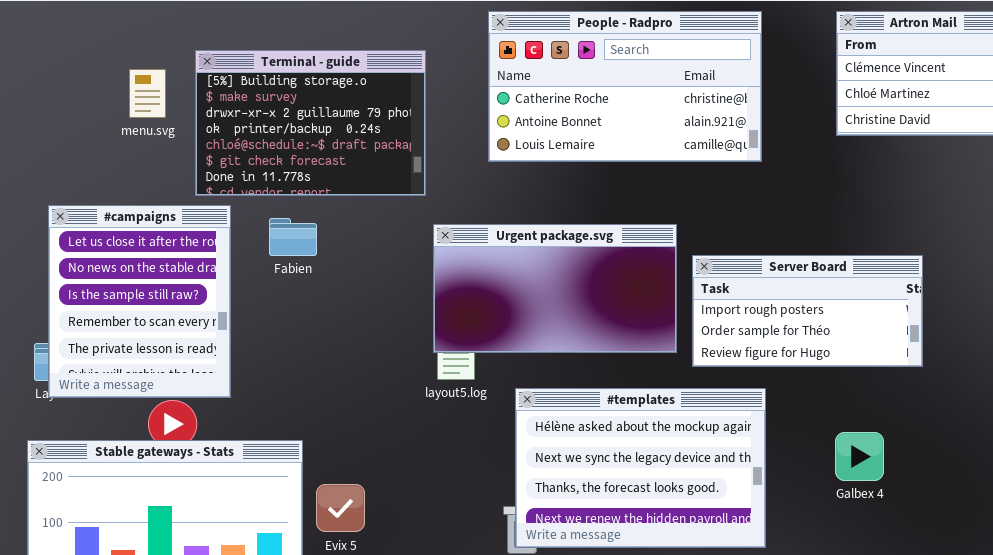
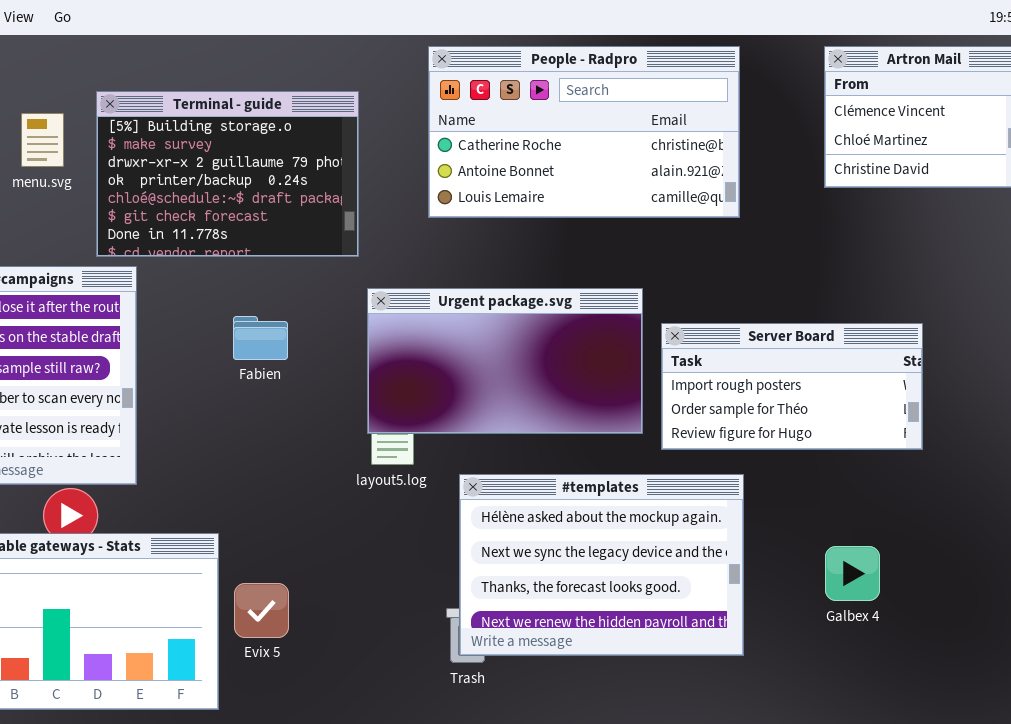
Fabien: [269,218,317,256] -> [233,316,288,360], moved
Galbex 4: [835,432,884,481] -> [825,546,880,601], moved

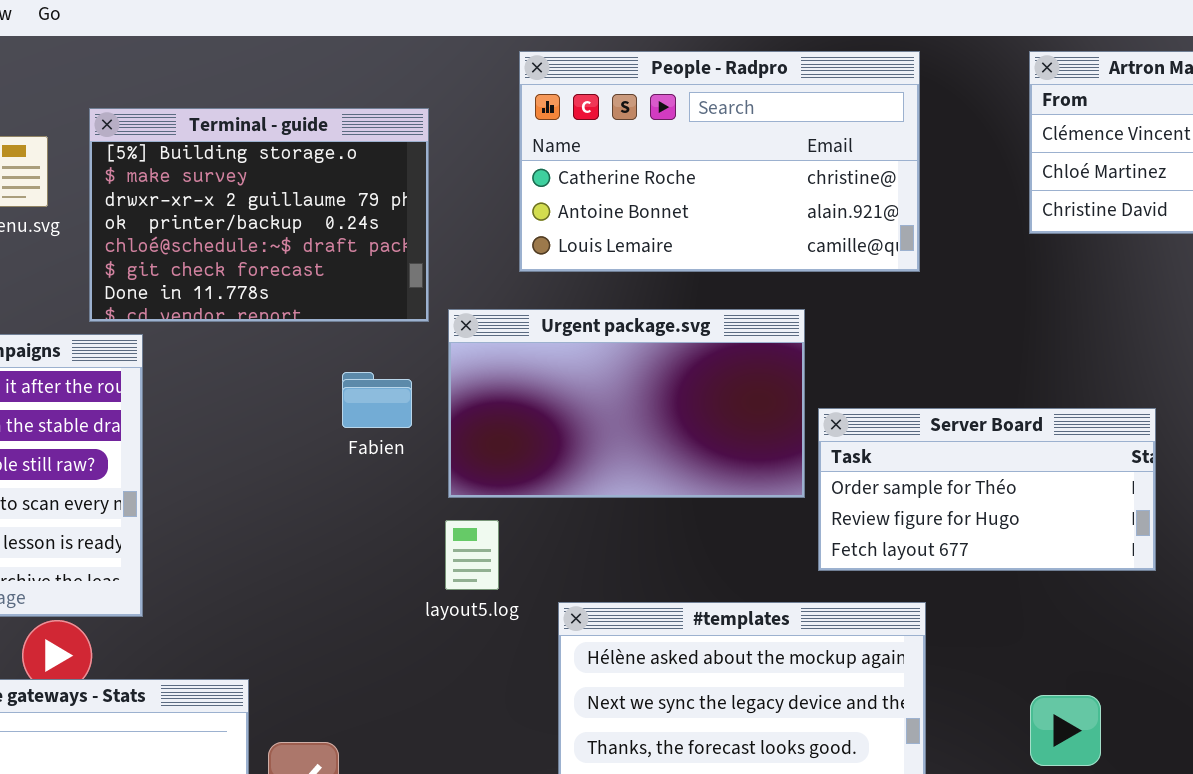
Urgent package.svg: [367,288,643,434] -> [448,309,805,498], moved
Fabien: [233,316,288,360] -> [342,372,412,428], moved
Server Board: [661,323,923,450] -> [818,408,1156,571], scrolled down 1 row

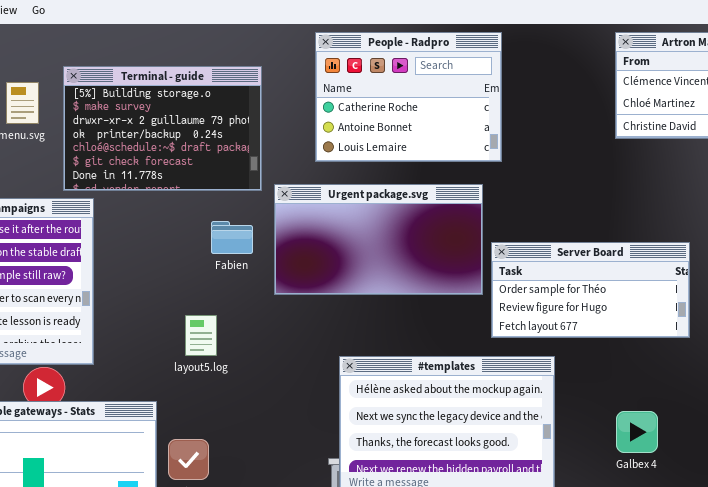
People - Radpro: [519,51,920,272] -> [315,32,502,162], resized
layout5.log: [445,520,499,590] -> [185,315,217,356], moved

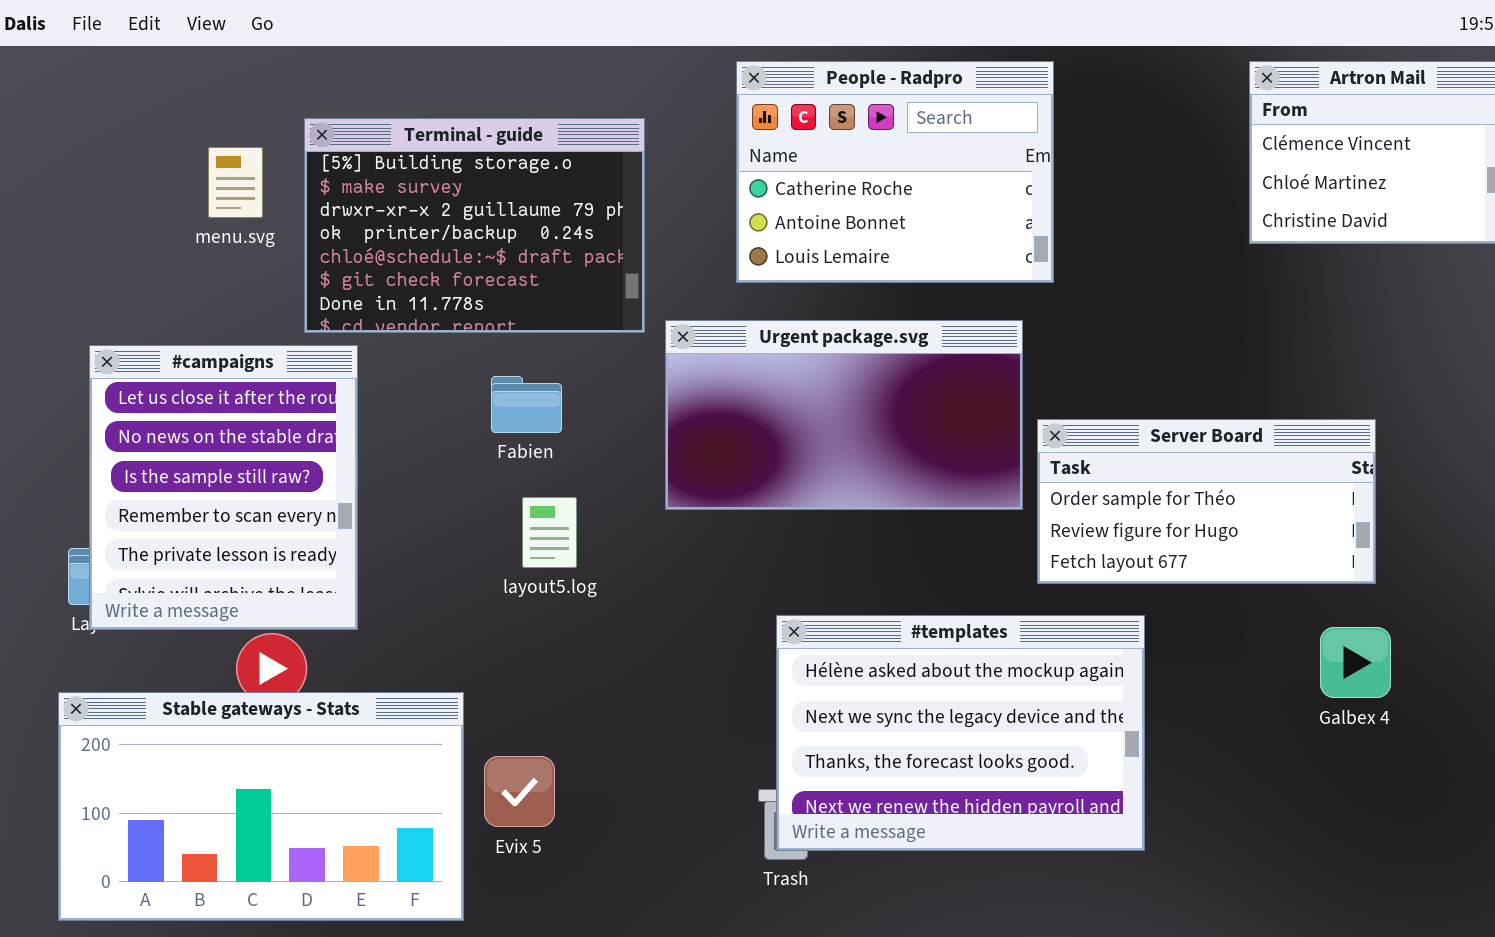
Fabien: [211,221,253,254] -> [491,376,562,433], moved
layout5.log: [185,315,217,356] -> [522,497,577,568], moved
Galbex 4: [616,411,658,453] -> [1320,627,1391,698], moved

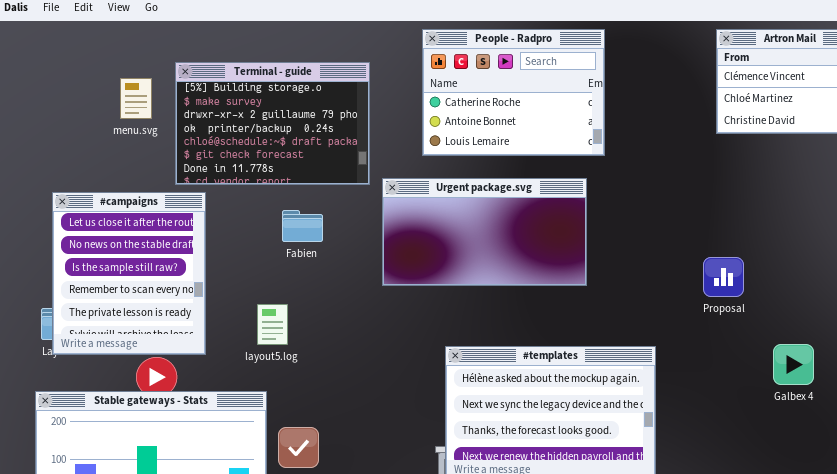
Server Board: [1037,419,1376,584] -> none, closed
layout5.log: [522,497,577,568] -> [257,304,288,345], moved
Galbex 4: [1320,627,1391,698] -> [773,344,814,385], moved

